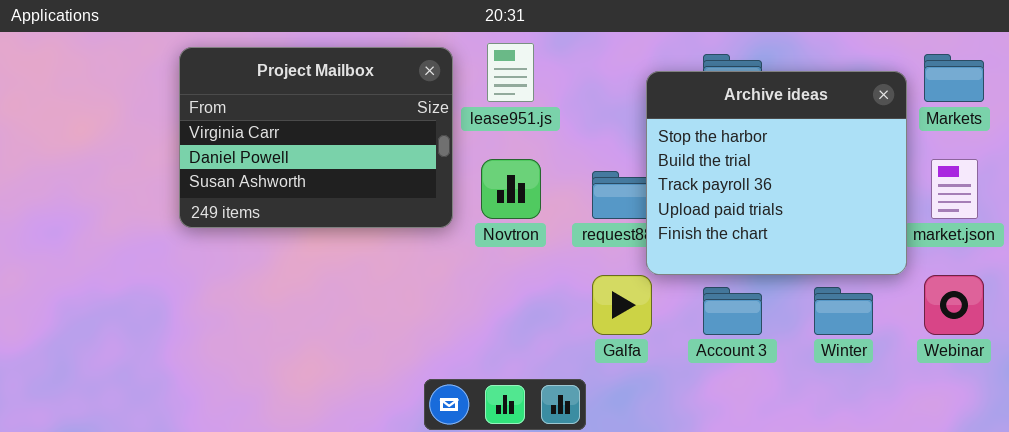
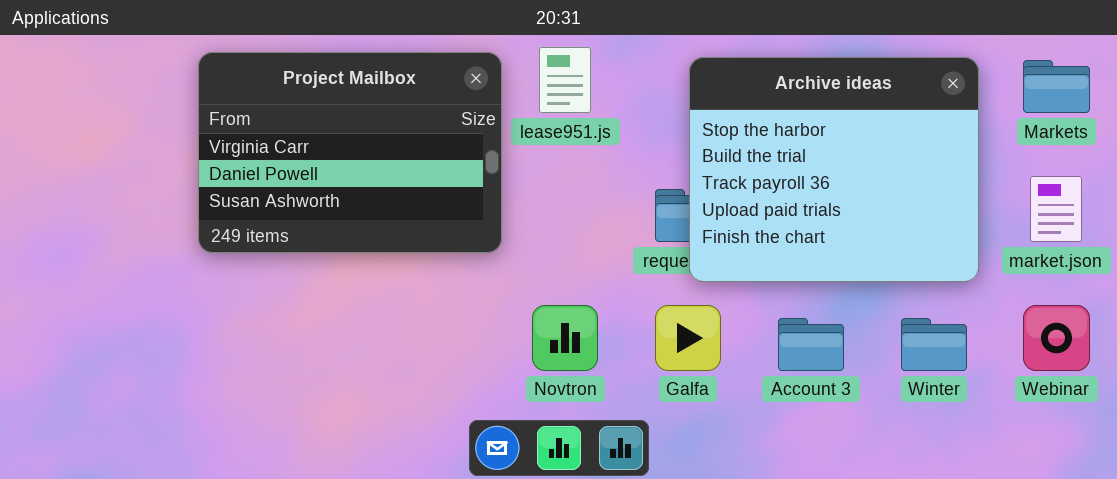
Archive ideas: [646,71,907,275] -> [689,57,979,282], moved
Novtron: [481,159,541,219] -> [532,305,598,371], moved

